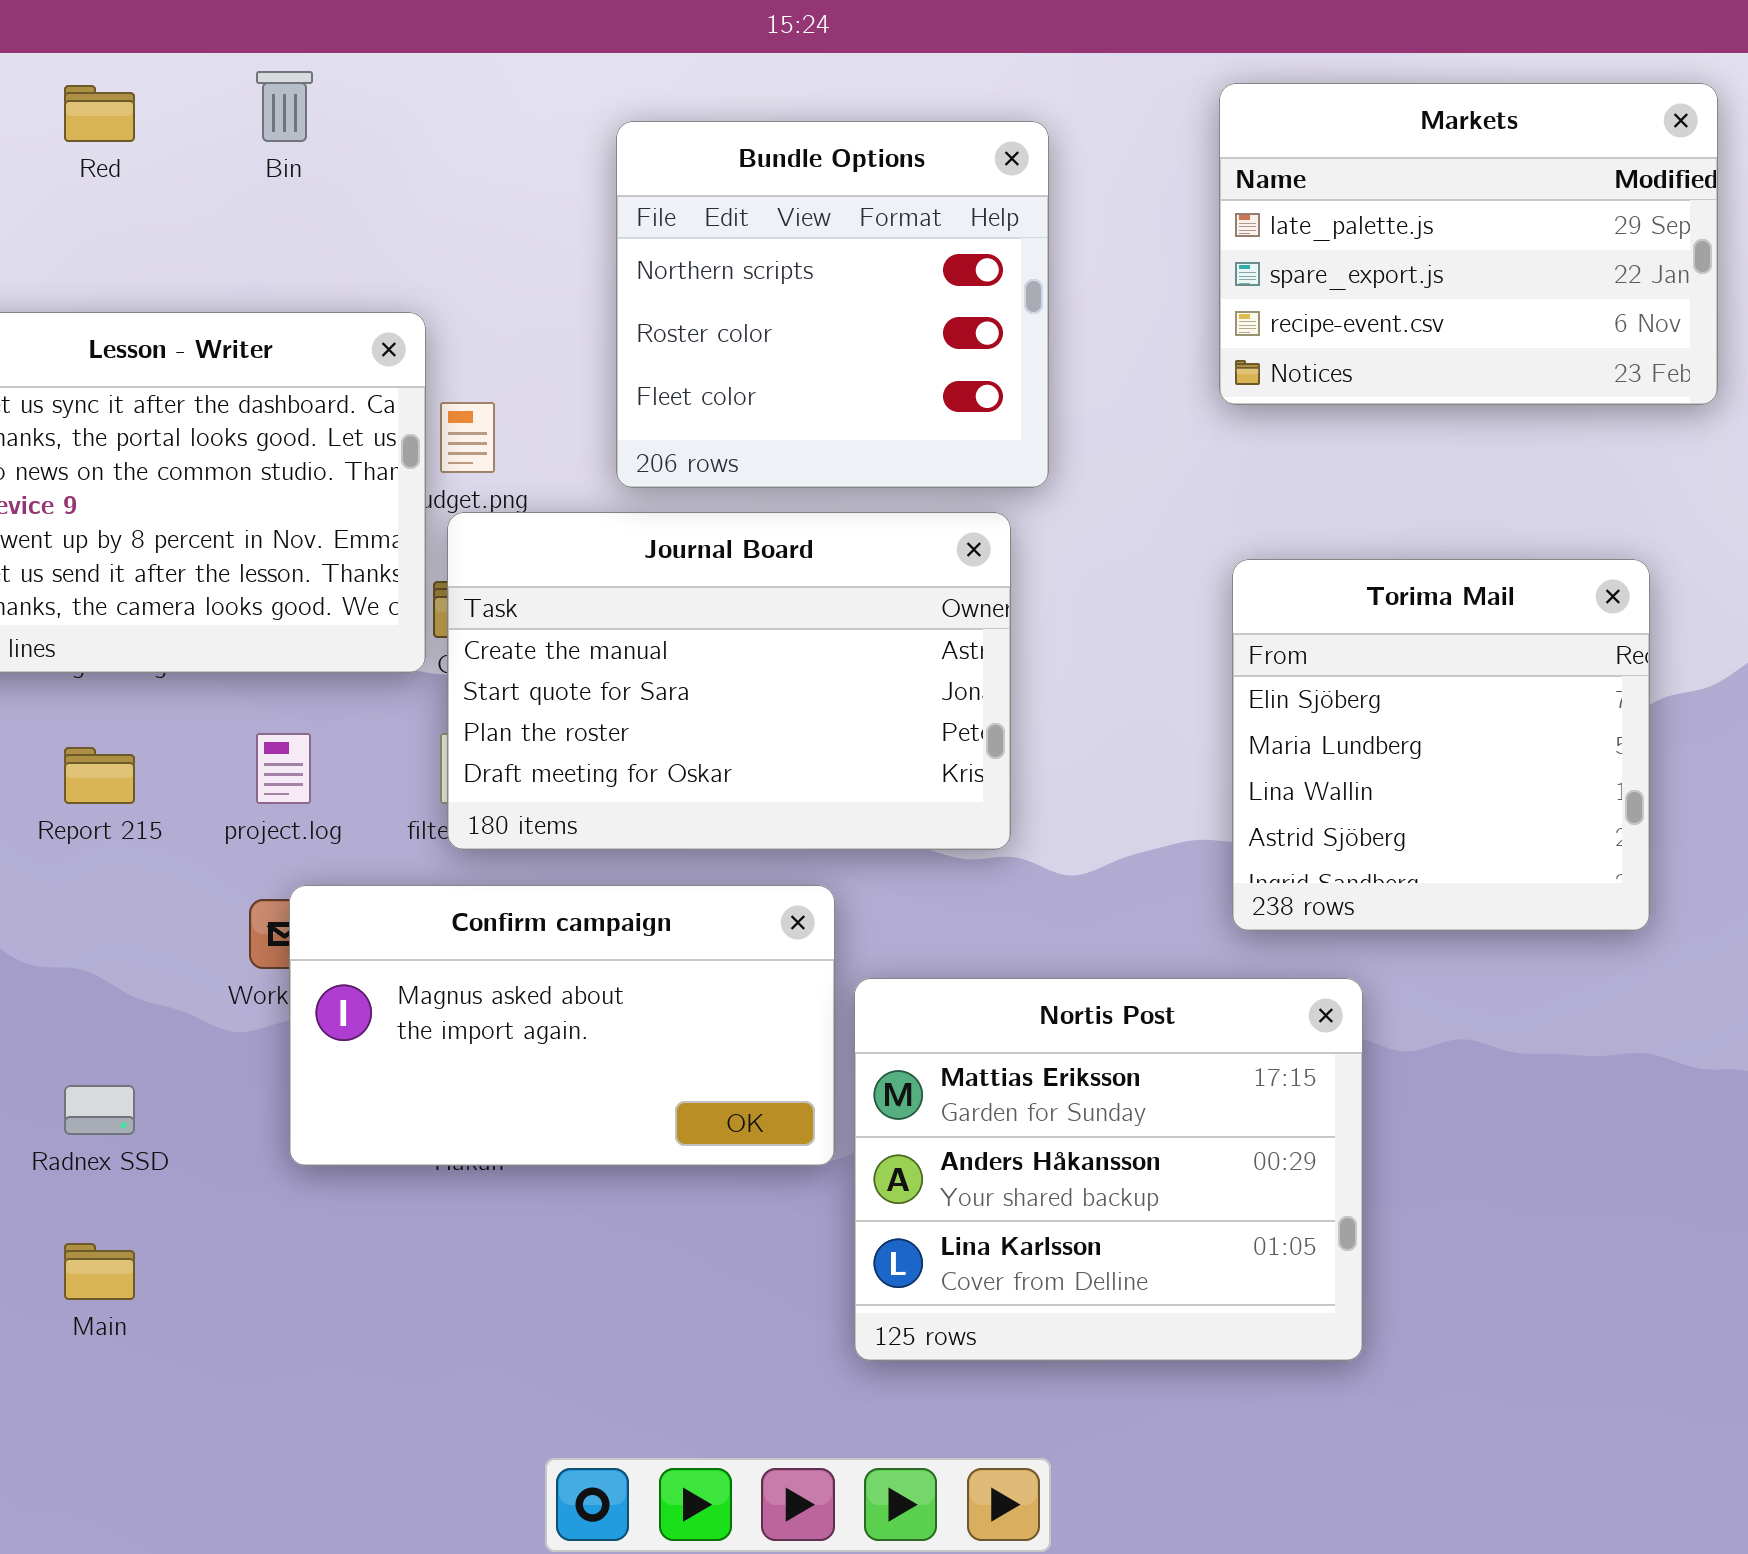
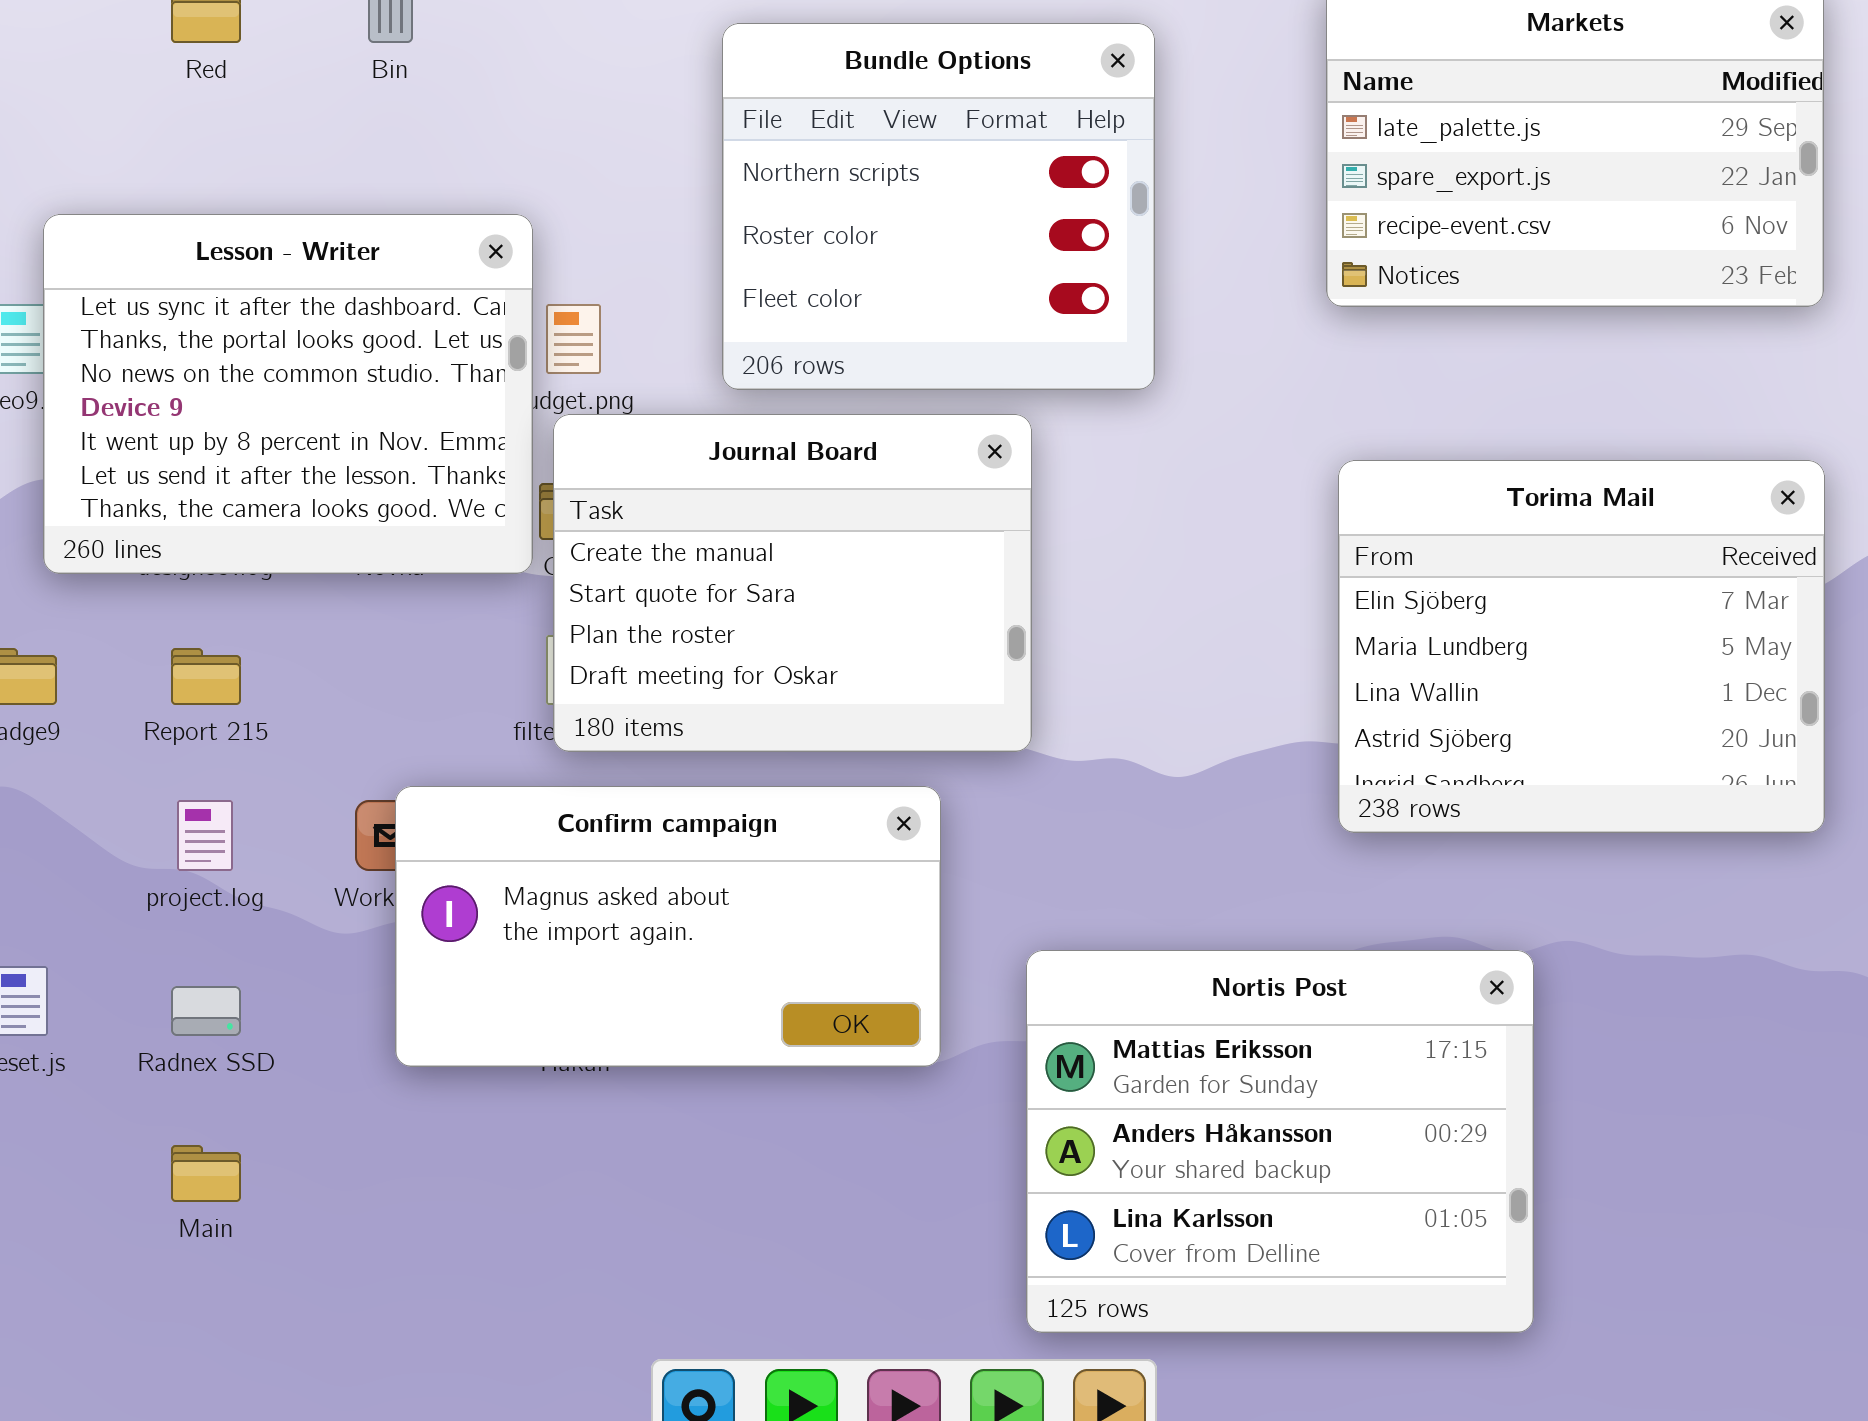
Journal Board: [447,512,1011,850] -> [553,414,1032,752], resized
Torima Mail: [1232,559,1650,931] -> [1338,460,1825,833], resized
project.log: [256,733,311,804] -> [177,800,233,871], moved
Nortis Post: [854,978,1363,1361] -> [1026,950,1534,1333], moved

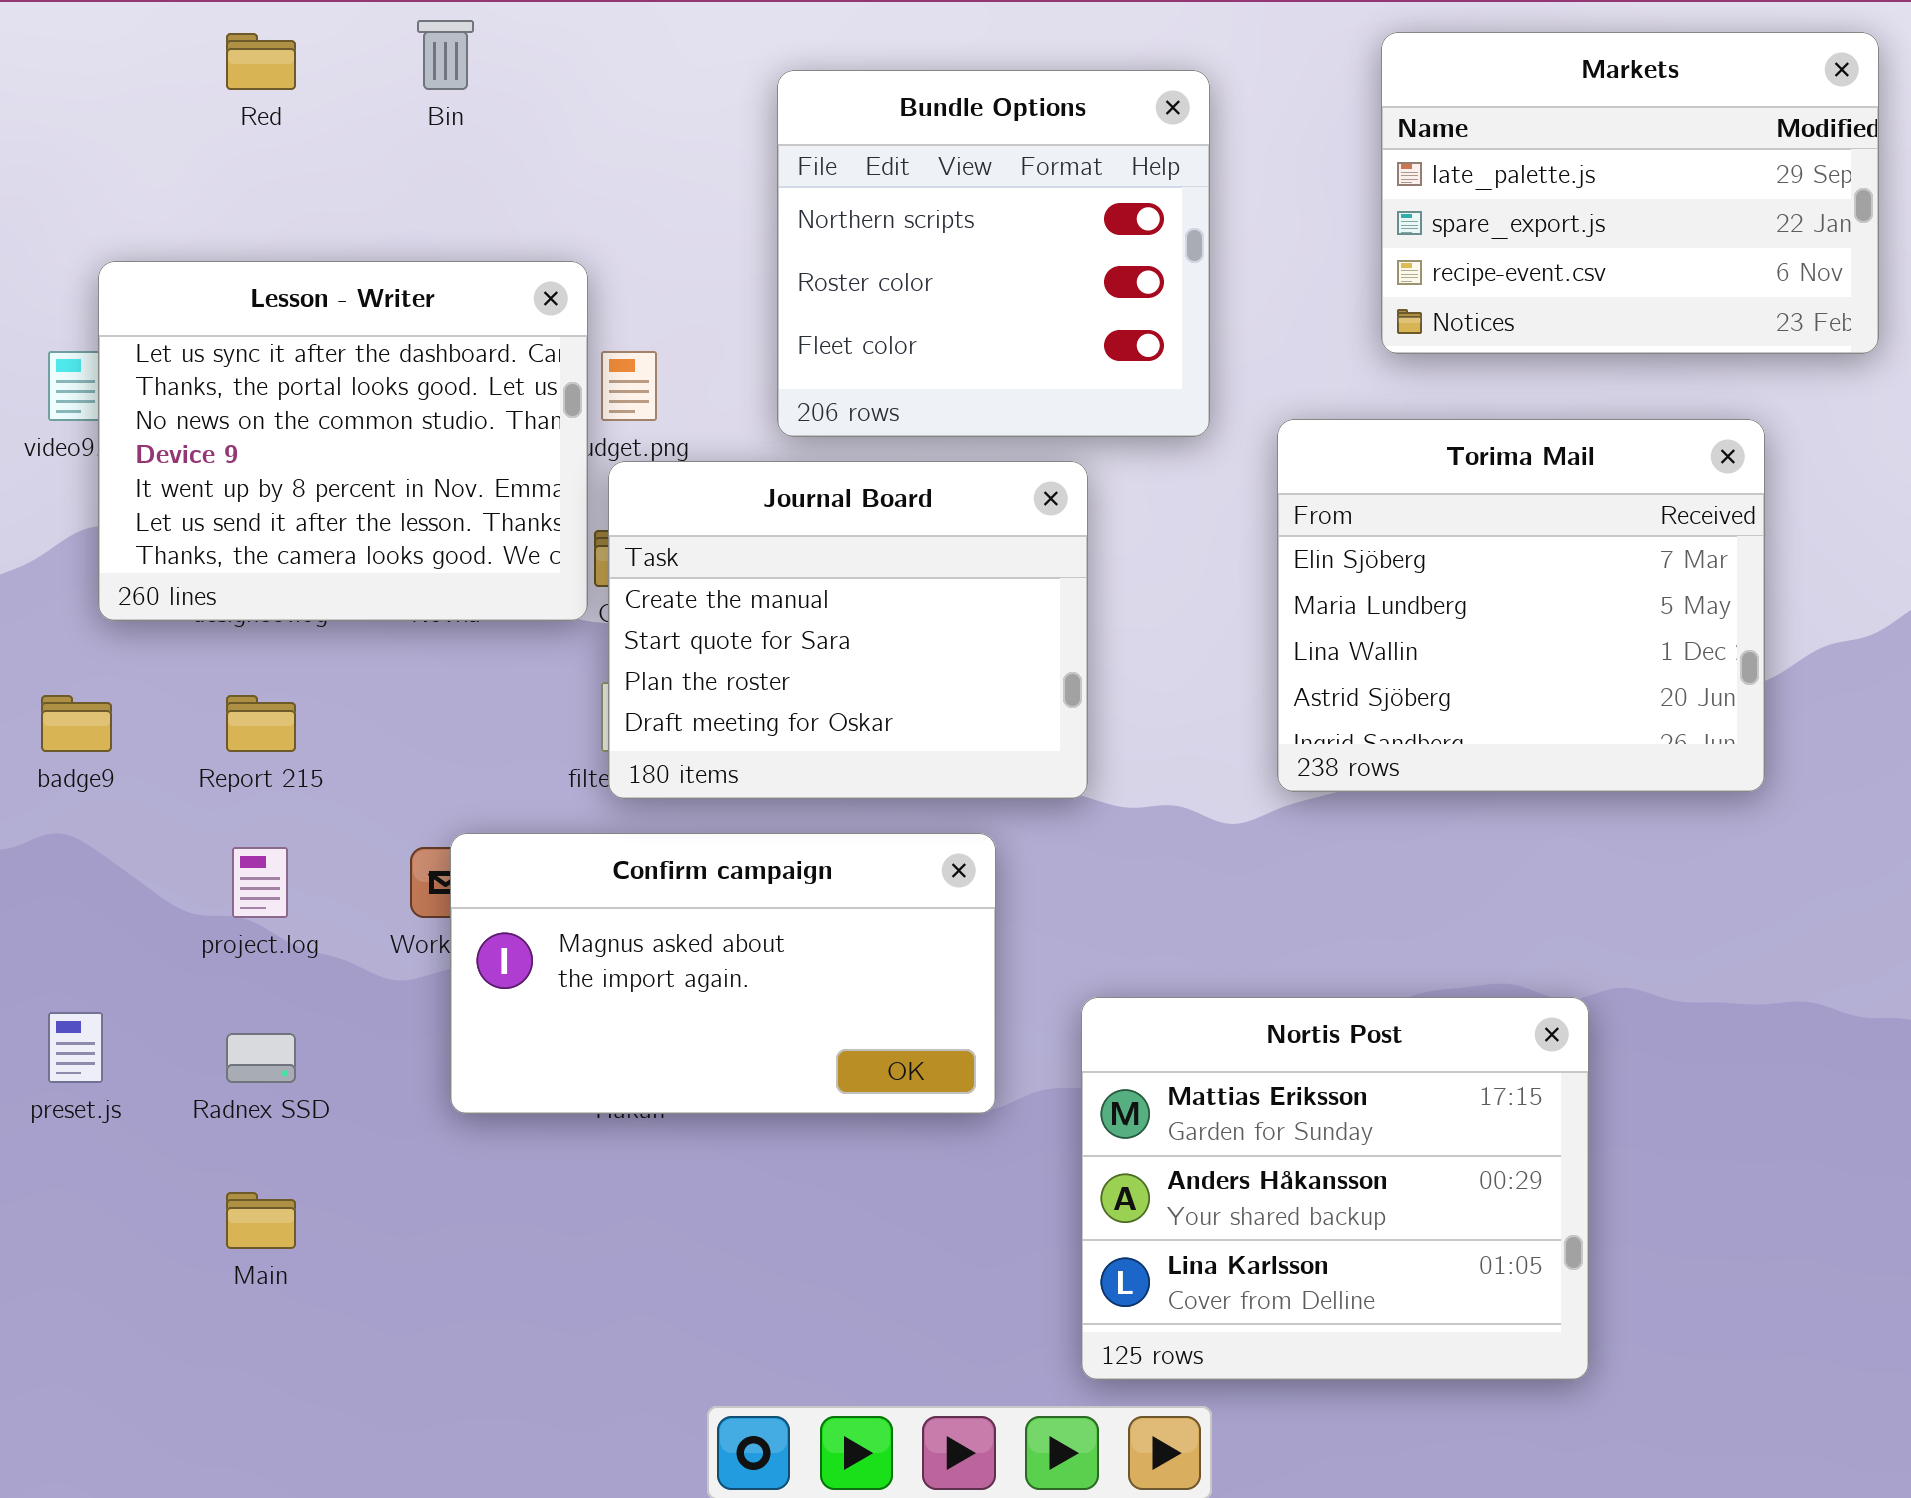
Torima Mail: [1338,460,1825,833] -> [1277,419,1765,792], moved

